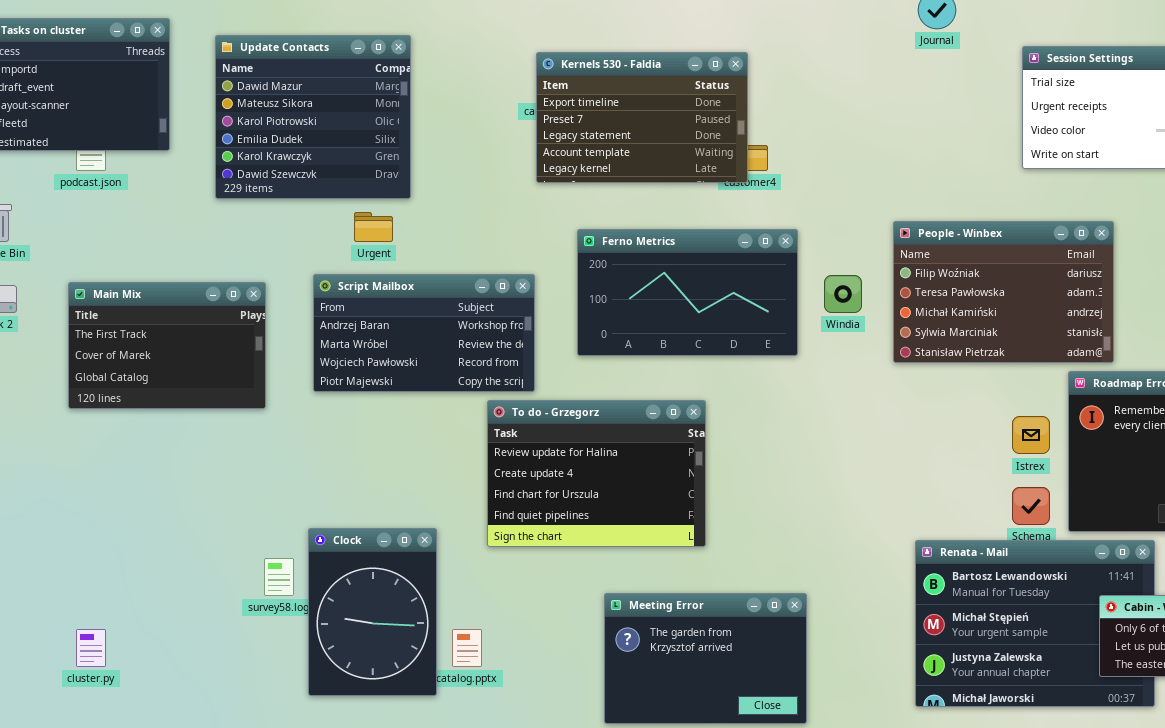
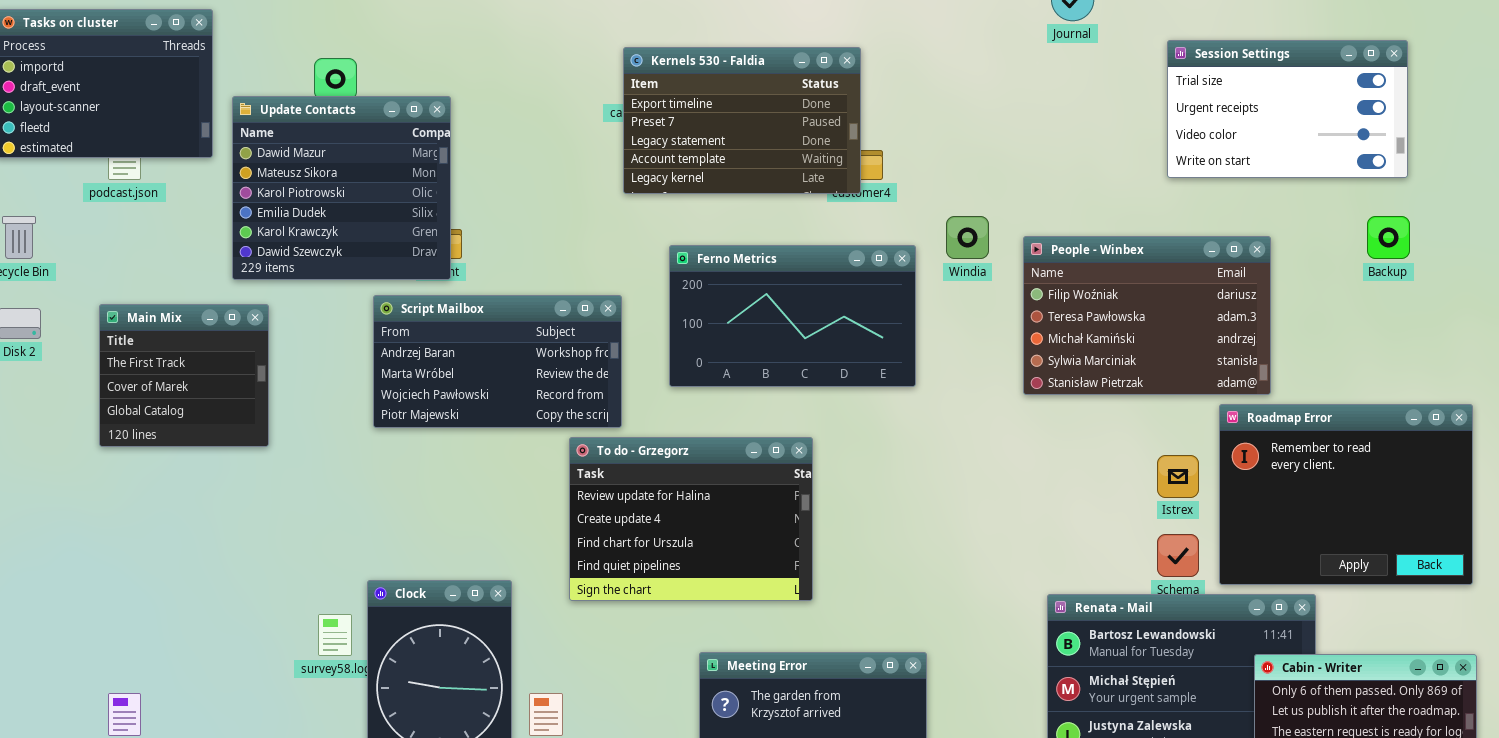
Update Contacts: [215,35,411,199] -> [232,96,451,280], moved
Windia: [824,275,862,313] -> [946,216,989,259], moved
Main Mix: [68,282,266,409] -> [99,304,269,447], resized

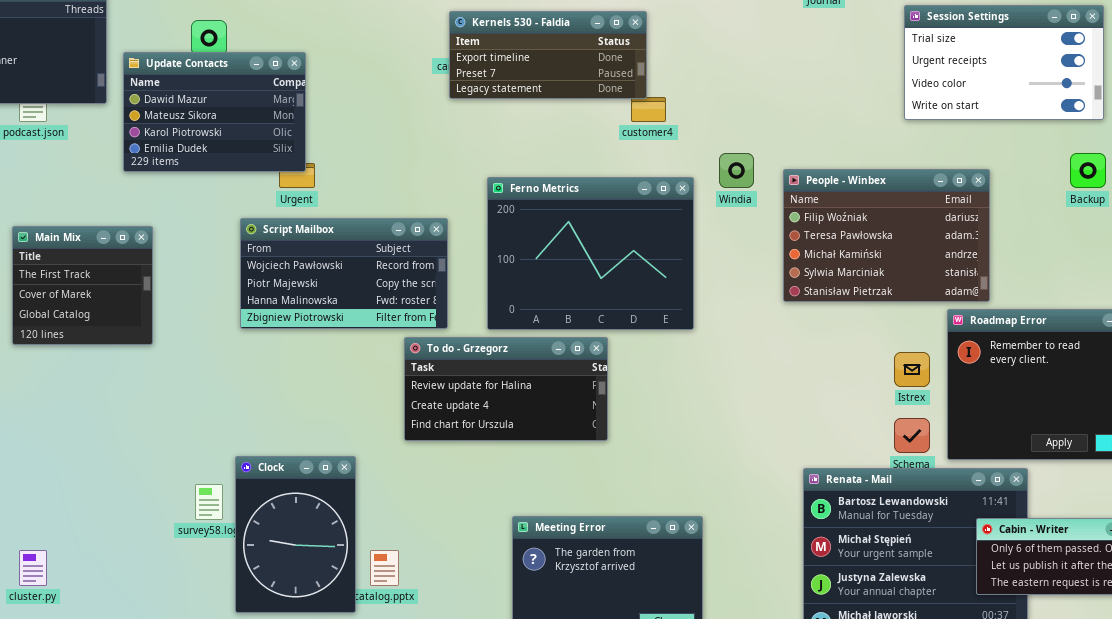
Kernels 530 - Faldia: [623,47,861,194] -> [449,11,647,99], resized
Update Contacts: [232,96,451,280] -> [123,52,306,172], resized
Ferno Metrics: [669,245,916,387] -> [487,177,694,330], resized
Script Mailbox: [373,295,622,428] -> [240,218,448,329], scrolled down 2 rows
To do - Grzegorz: [569,437,813,601] -> [404,337,608,441], resized

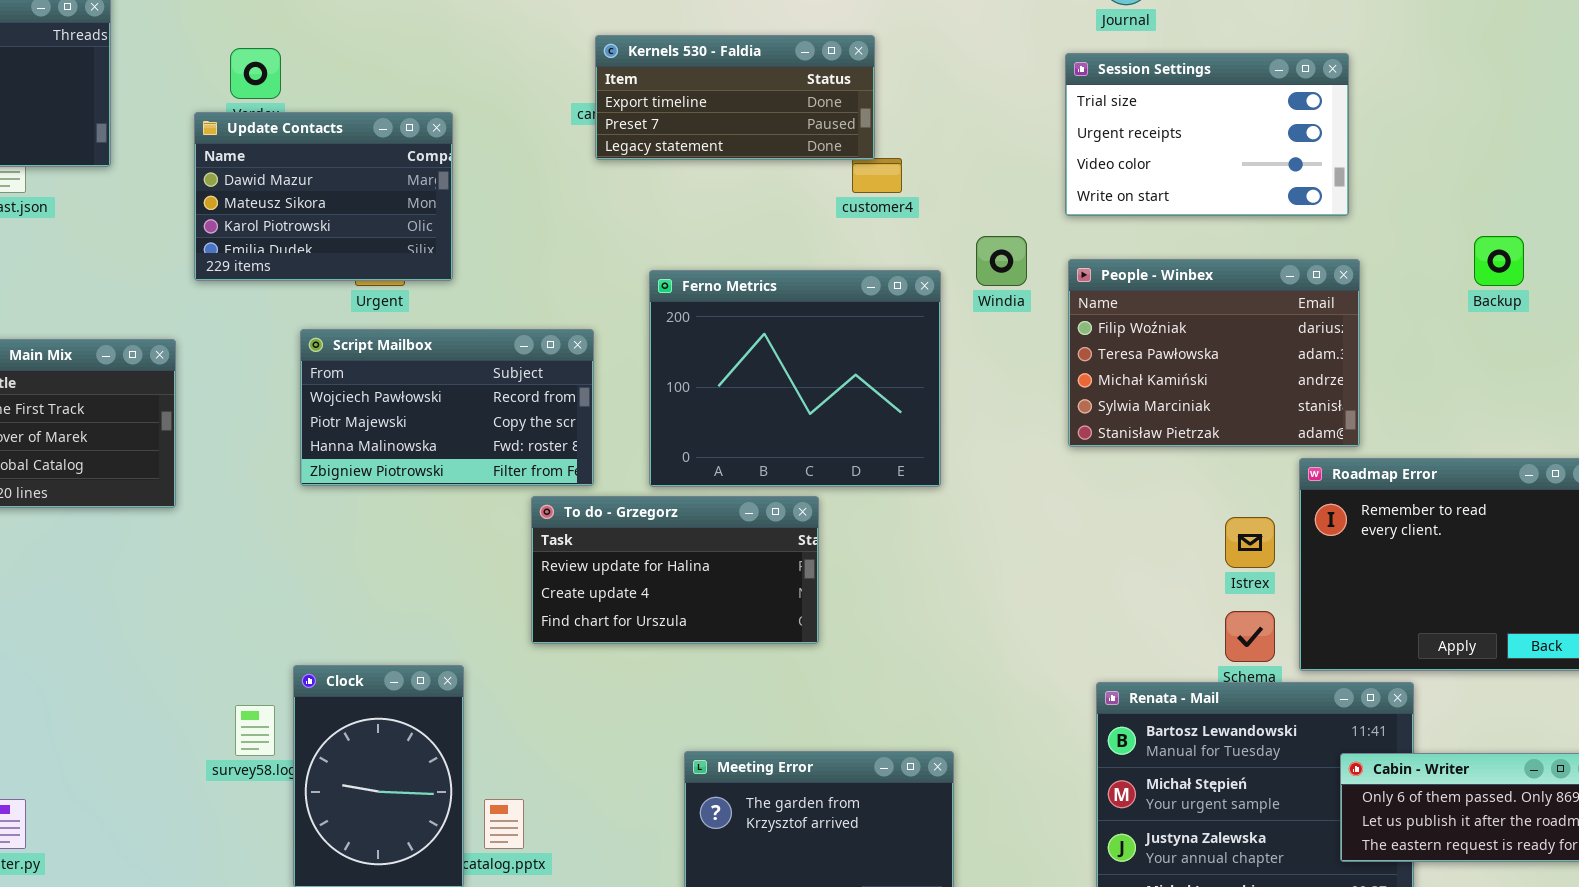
Session Settings: [904,5,1104,120] -> [1065,53,1349,216], moved
Update Contacts: [123,52,306,172] -> [194,112,453,281], moved

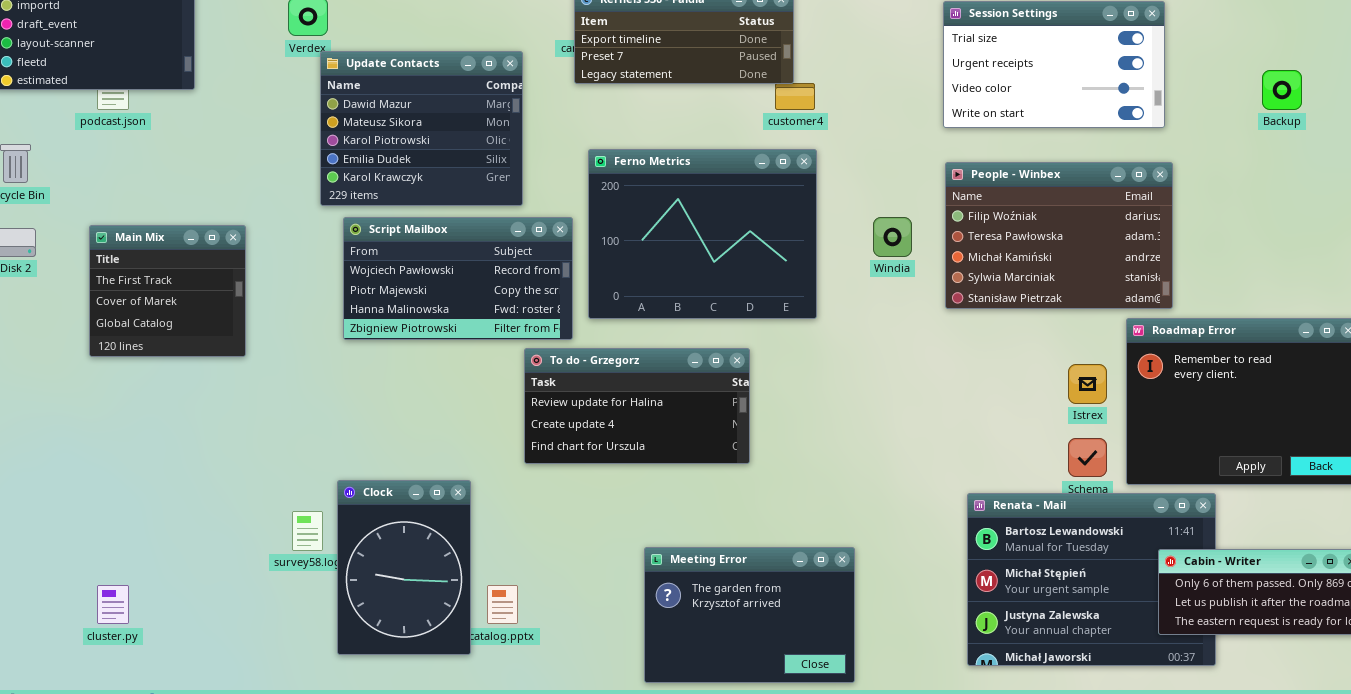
Update Contacts: [194,112,453,281] -> [320,51,523,206], moved, resized
Windia: [976,236,1027,286] -> [873,217,912,257], moved
Backup: [1474,236,1524,286] -> [1262,70,1302,110], moved
Ferno Metrics: [649,270,941,487] -> [588,149,817,319], moved

